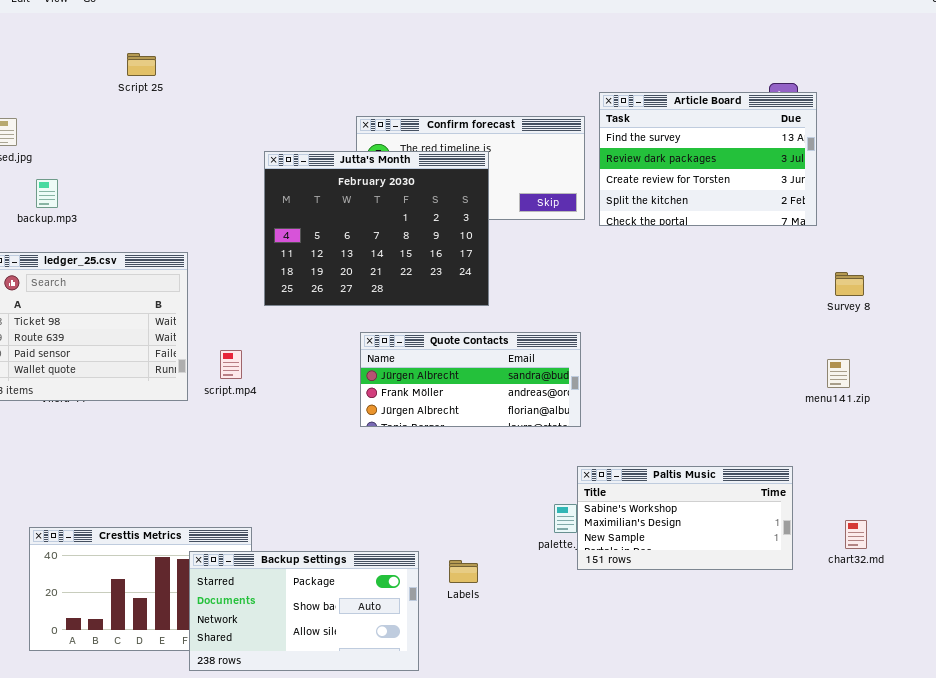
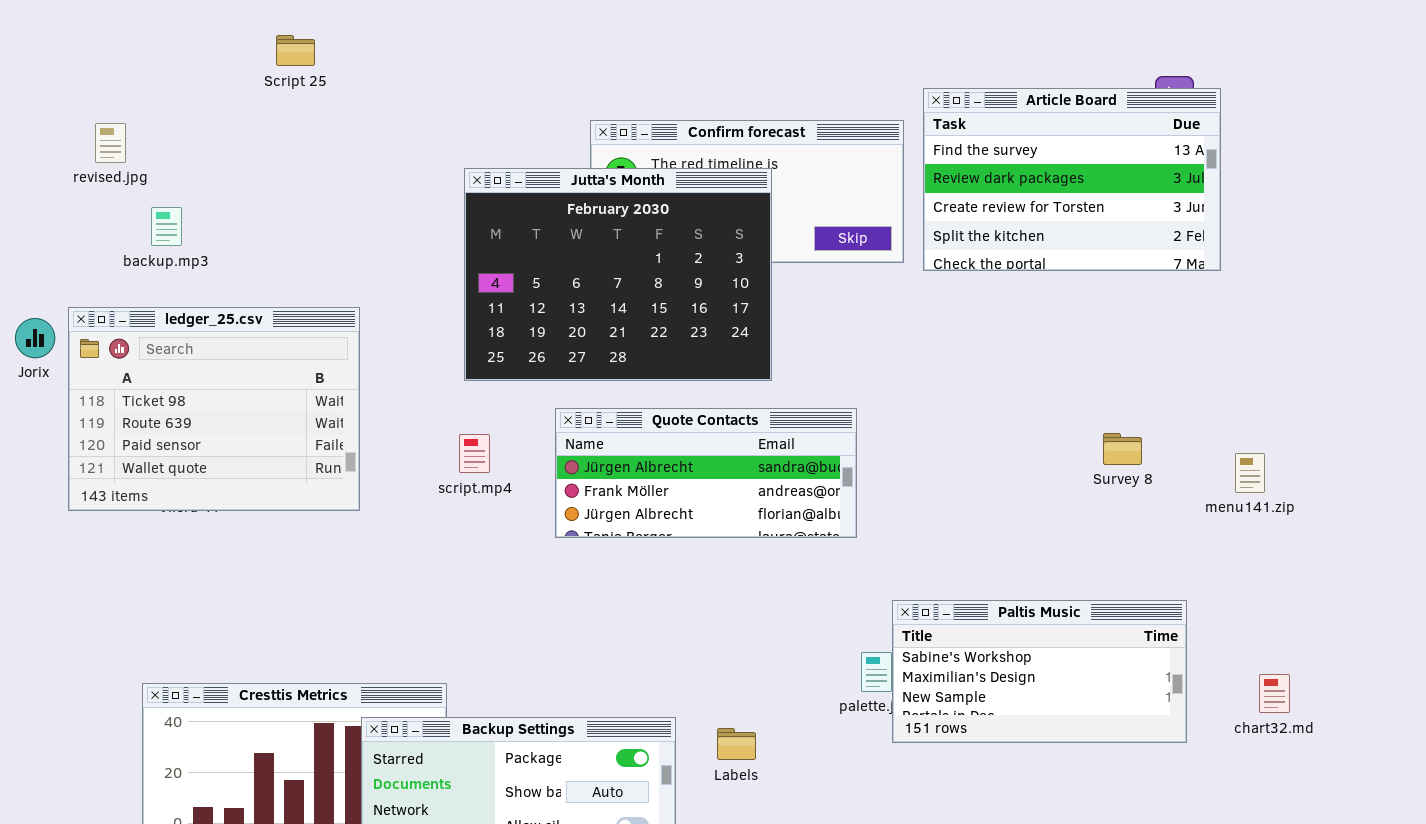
Survey 8: [835,272,864,296] -> [1103,433,1142,465], moved
Quote Contacts: [360,332,581,427] -> [555,408,857,538], moved
script.mp4: [220,350,242,379] -> [459,434,490,473], moved

